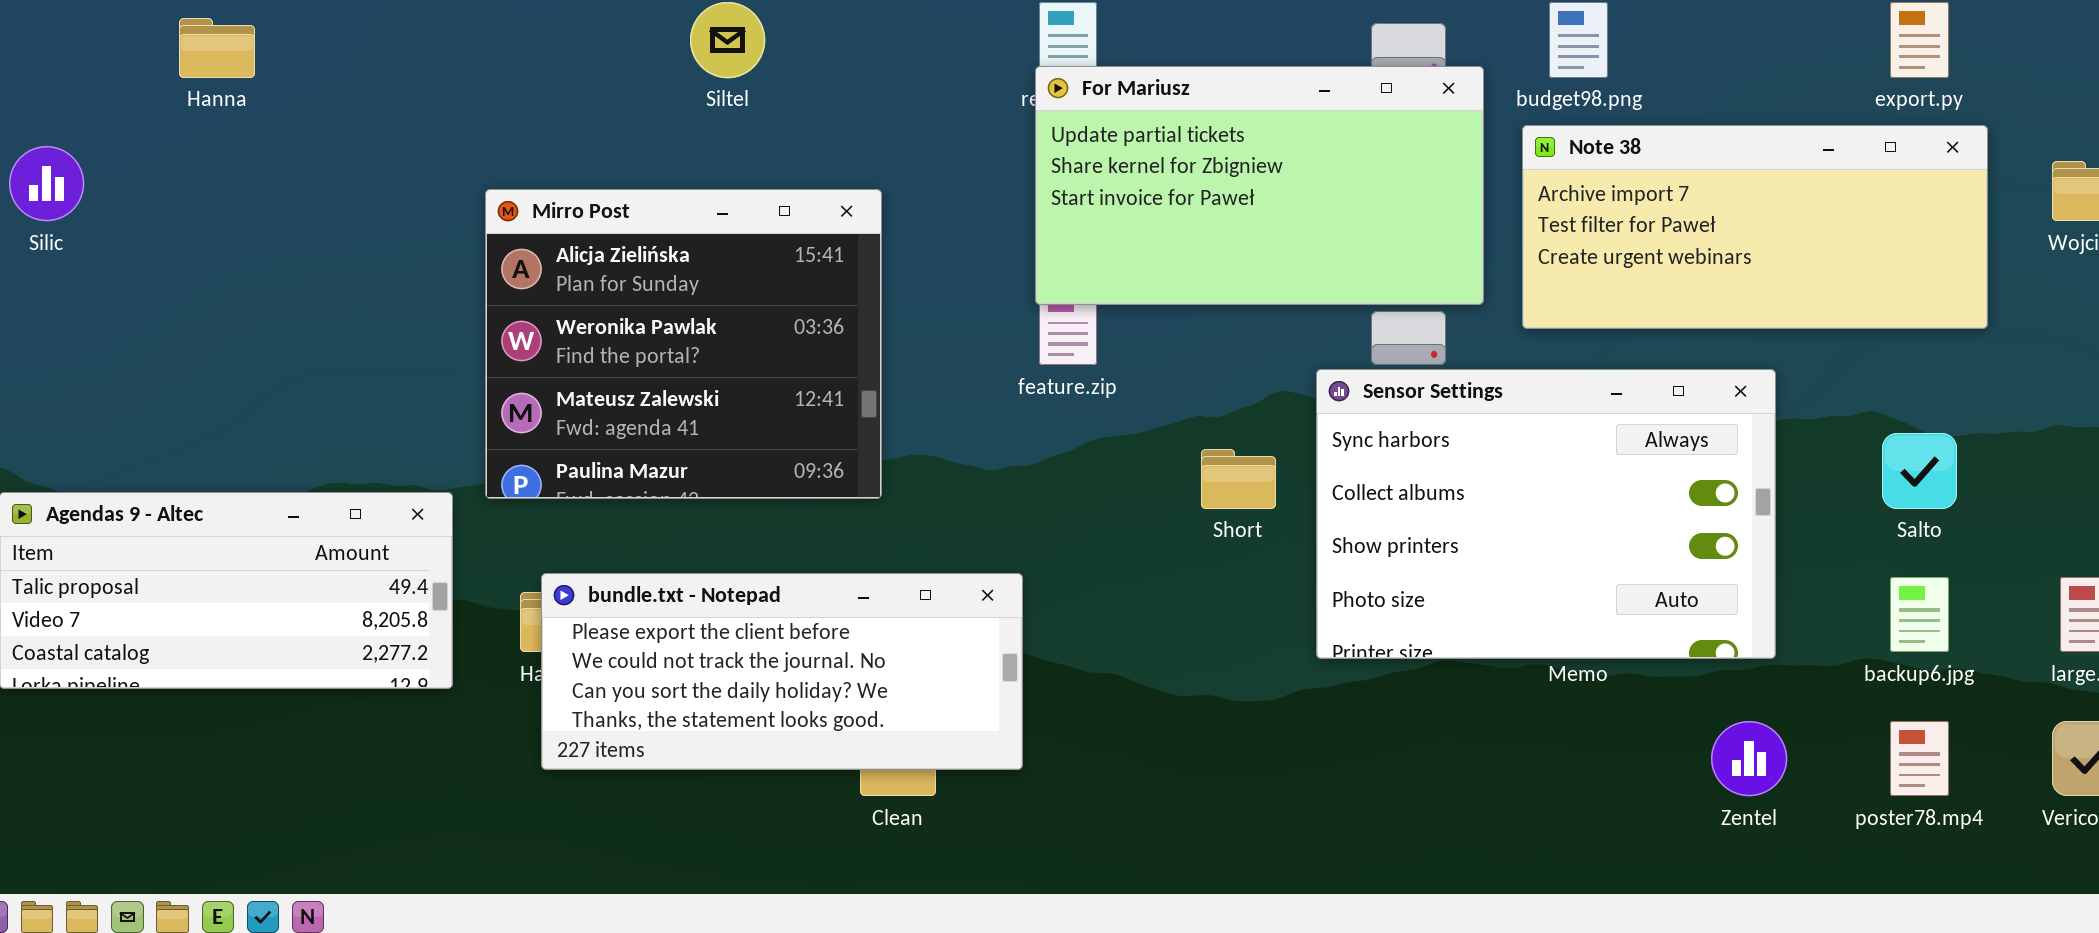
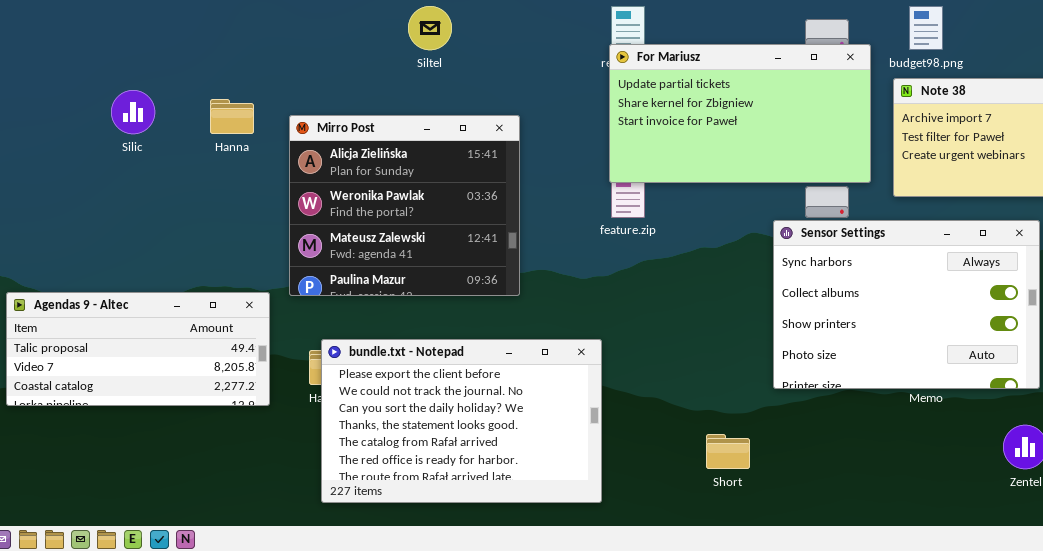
Hanna: [179,18,255,78] -> [210,99,254,134], moved
Silic: [9,146,84,221] -> [111,90,155,134], moved
Short: [1201,449,1276,509] -> [706,434,750,469], moved
bundle.txt - Notepad: [541,573,1023,770] -> [321,339,602,503], resized

